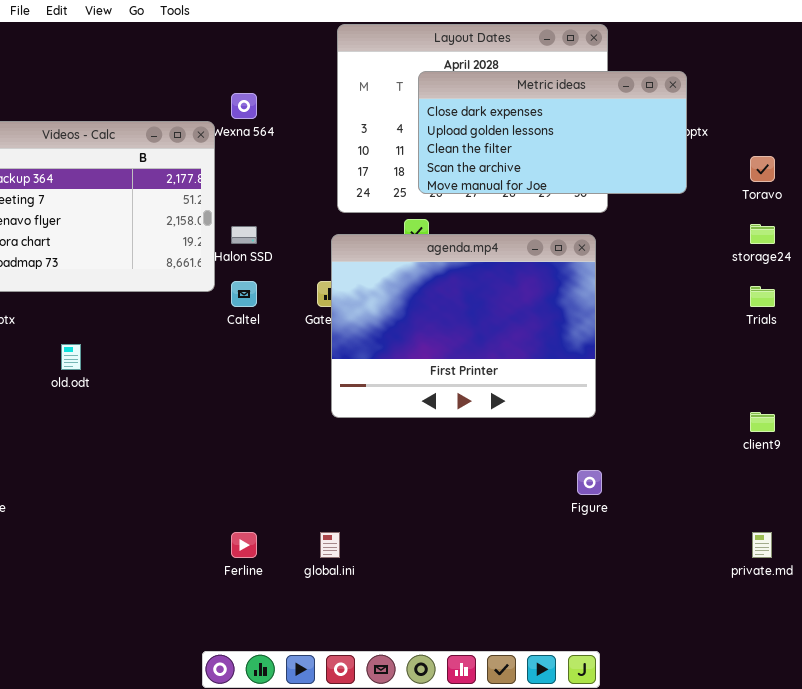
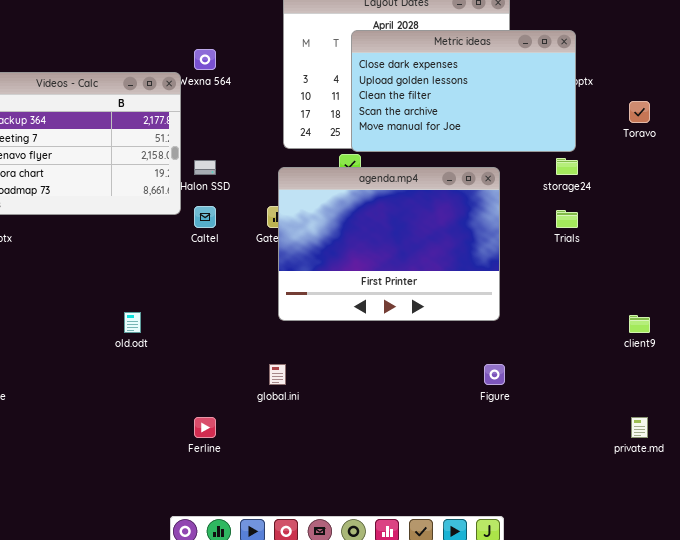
Metric ideas: [418,71,687,194] -> [351,30,576,152], resized
storage24: [750,224,775,244] -> [556,158,578,175], moved
Trials: [750,286,775,307] -> [556,210,578,228], moved
old.odt: [61,344,81,370] -> [124,312,141,333], moved
global.ini: [320,532,340,558] -> [269,364,286,385], moved

